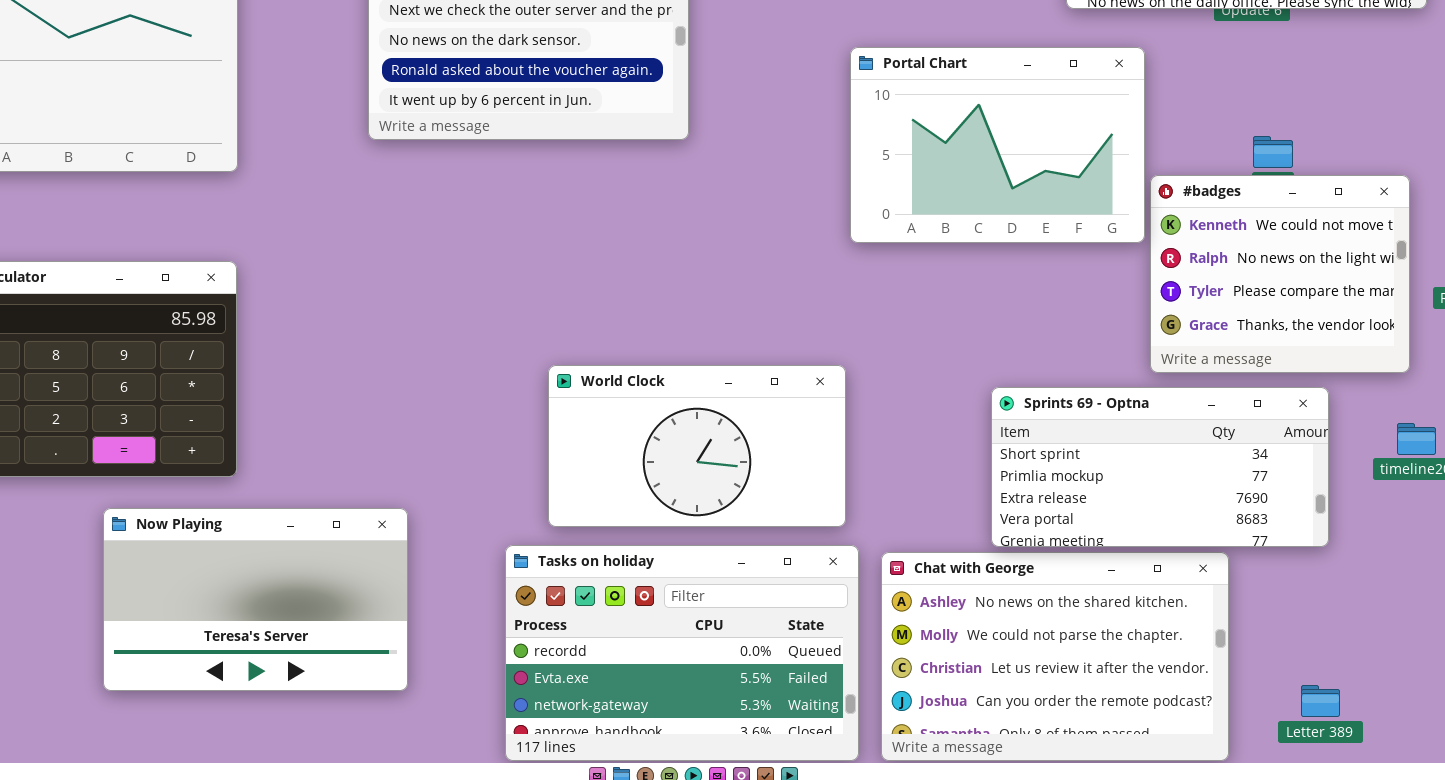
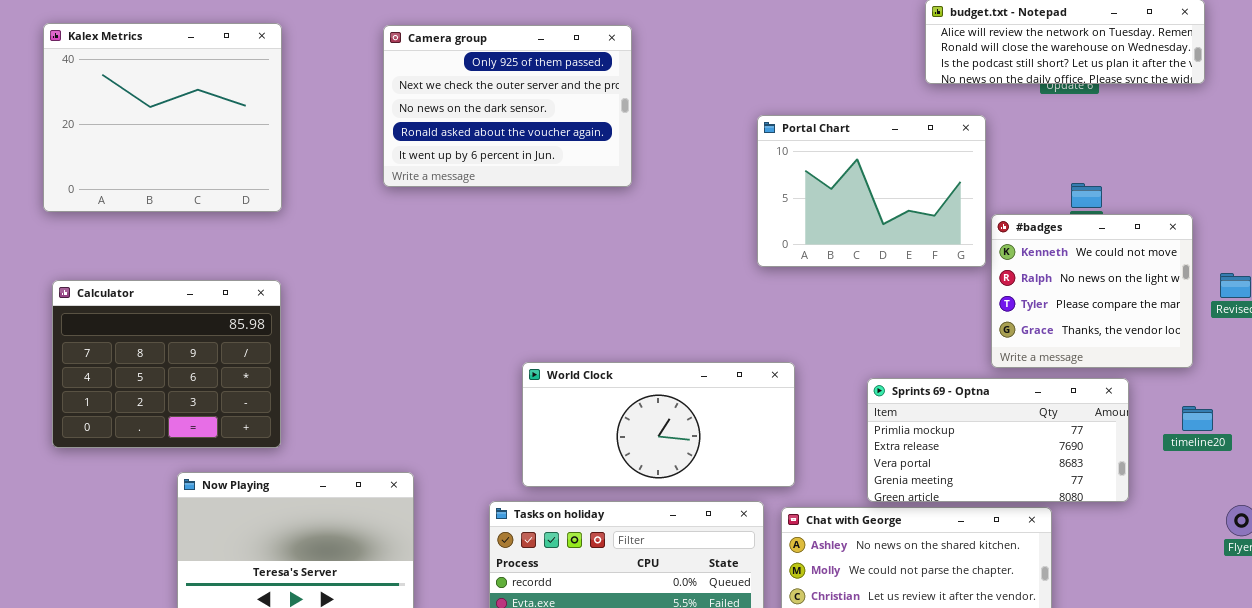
World Clock: [548,365,846,527] -> [522,362,795,487], resized
Sprints 69 - Optna: [991,387,1329,547] -> [867,378,1129,502], scrolled down 1 row

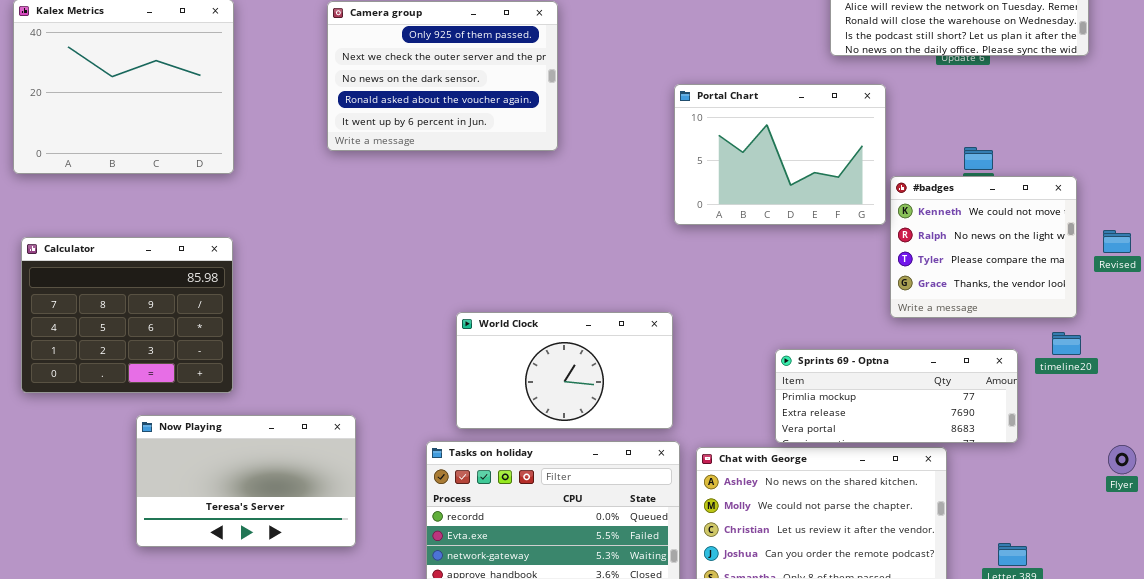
World Clock: [522,362,795,487] -> [456,312,673,429], resized
Sprints 69 - Optna: [867,378,1129,502] -> [775,349,1018,443], resized
timeline20: [1182,406,1213,431] -> [1052,332,1081,355], moved

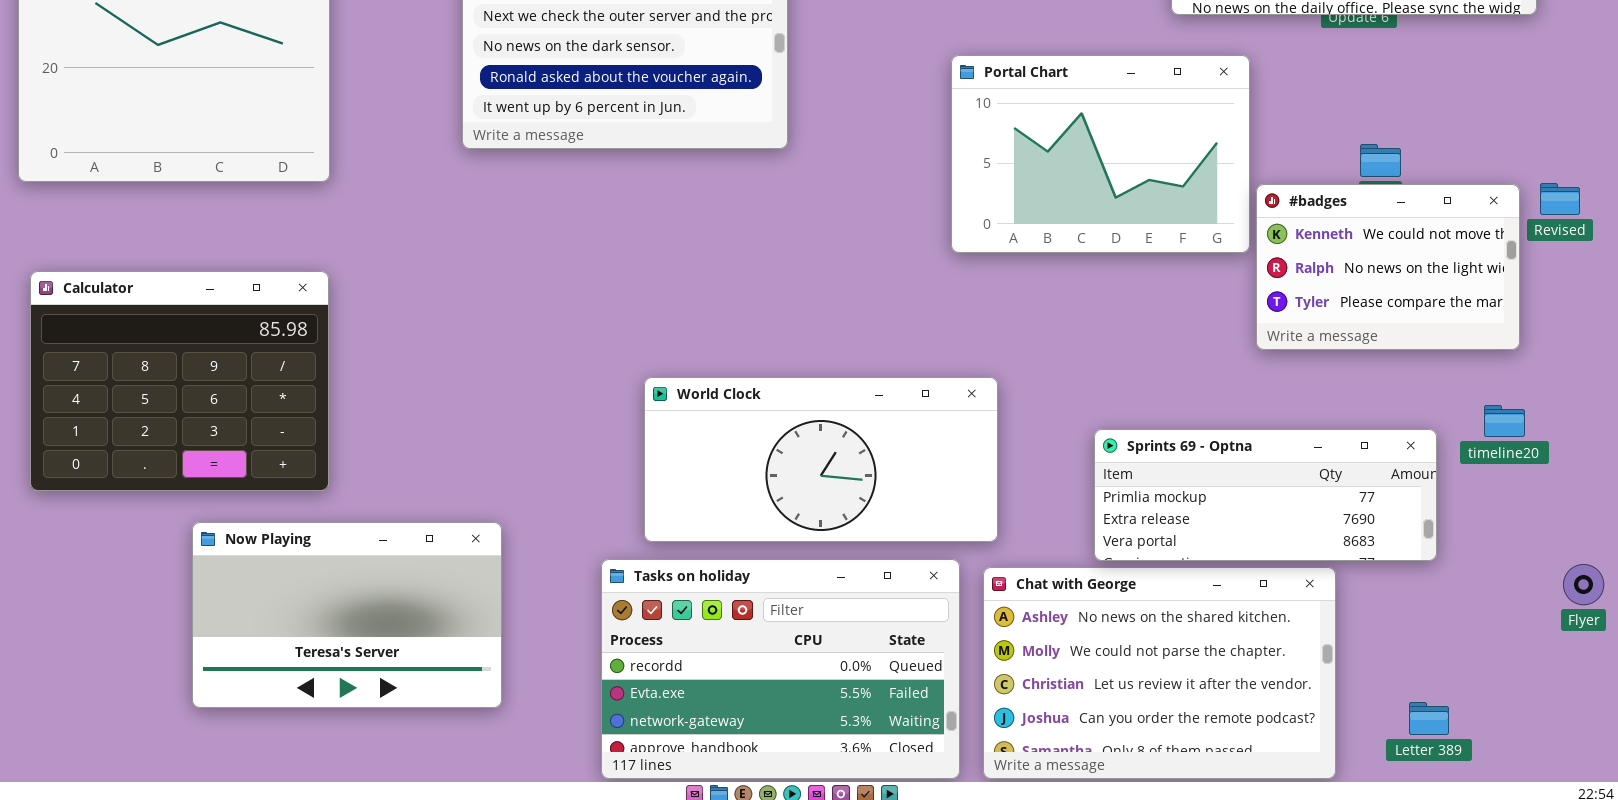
#badges: [890,176,1077,318] -> [1256,184,1520,350], resized
Revised: [1103,230,1131,253] -> [1540,183,1580,215], moved
World Clock: [456,312,673,429] -> [644,377,998,542], resized

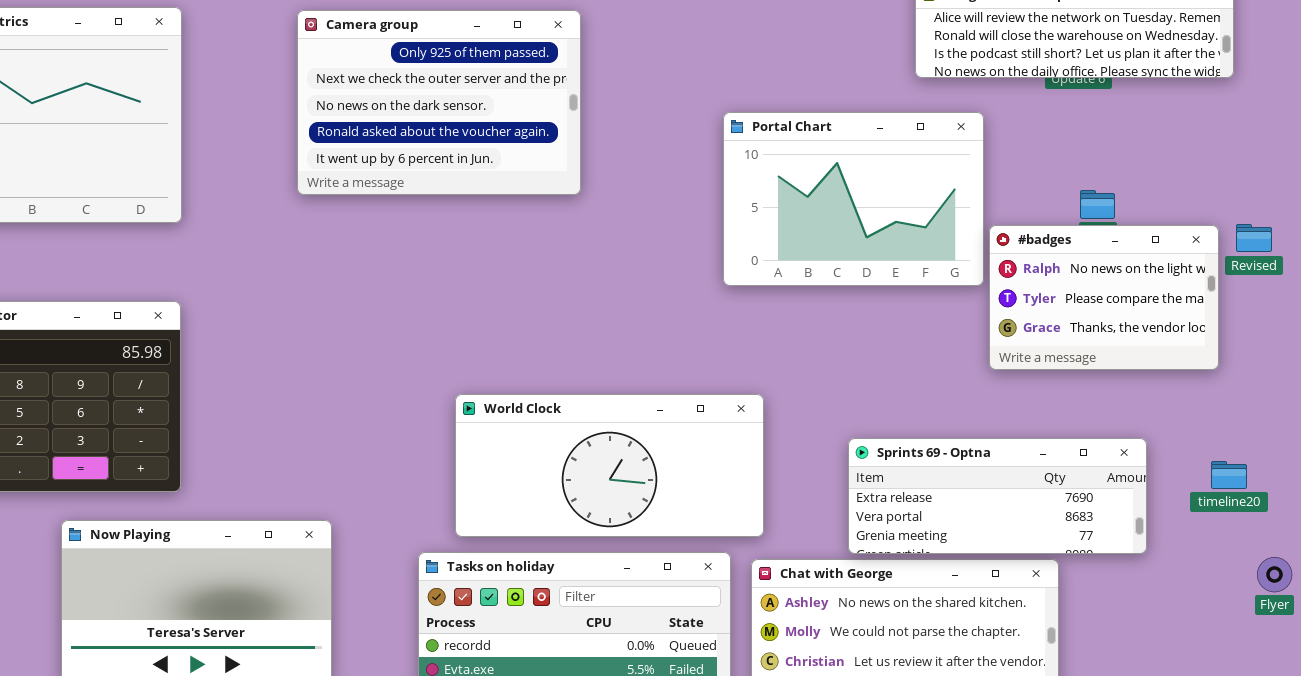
#badges: [1256,184,1520,350] -> [989,225,1219,370], scrolled down 1 row
timeline20: [1484,405,1525,437] -> [1211,461,1247,489], moved
Sprints 69 - Optna: [1094,429,1437,561] -> [848,438,1147,554], scrolled down 1 row

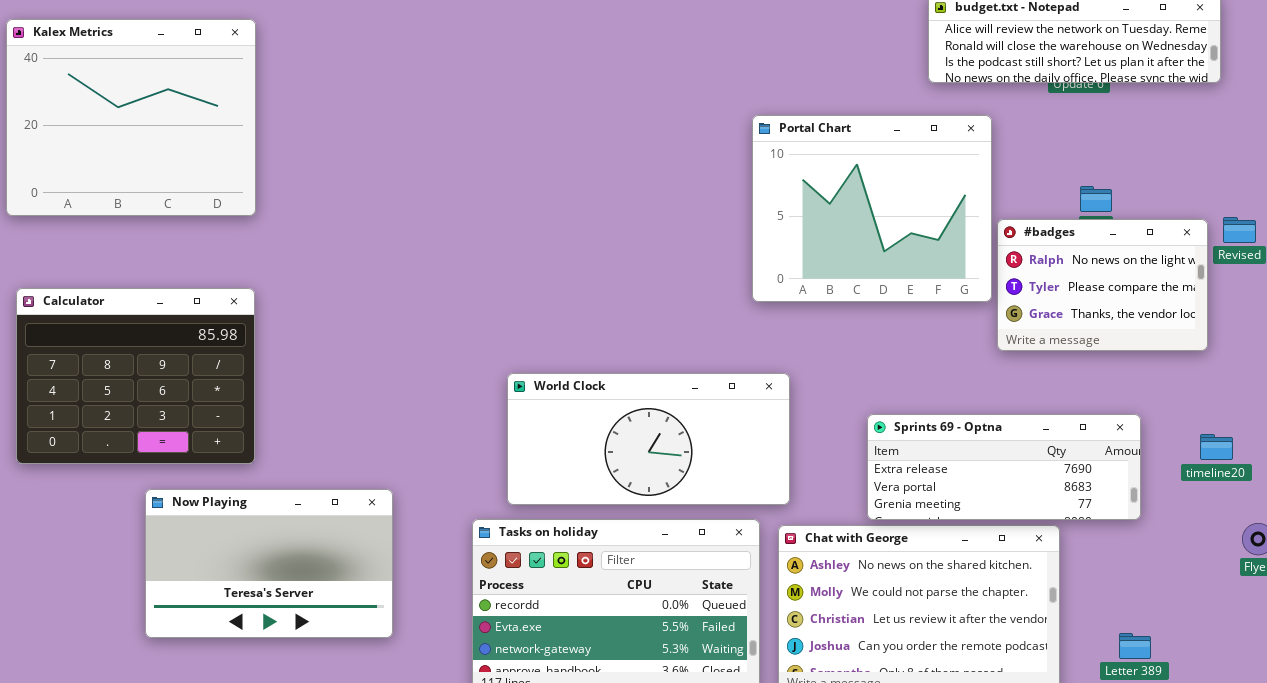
Camera group: [297,10,581,195] -> none, closed
Portal Chart: [723,112,984,286] -> [752,115,992,302], resized

